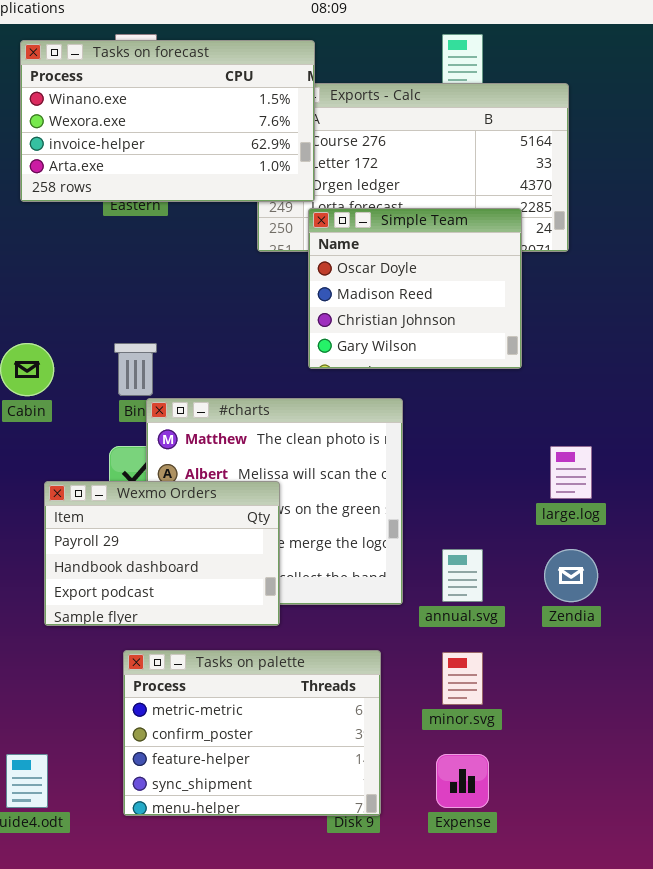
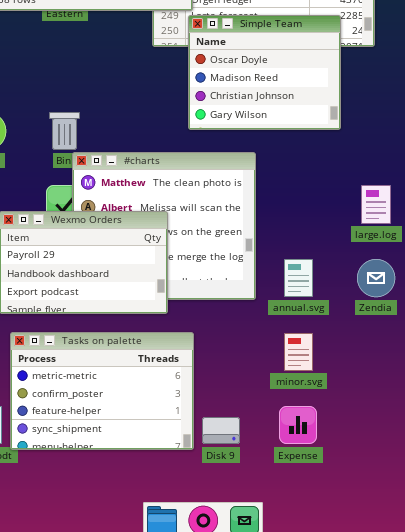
Tasks on palette: [123,650,381,816] -> [10,332,194,450], moved

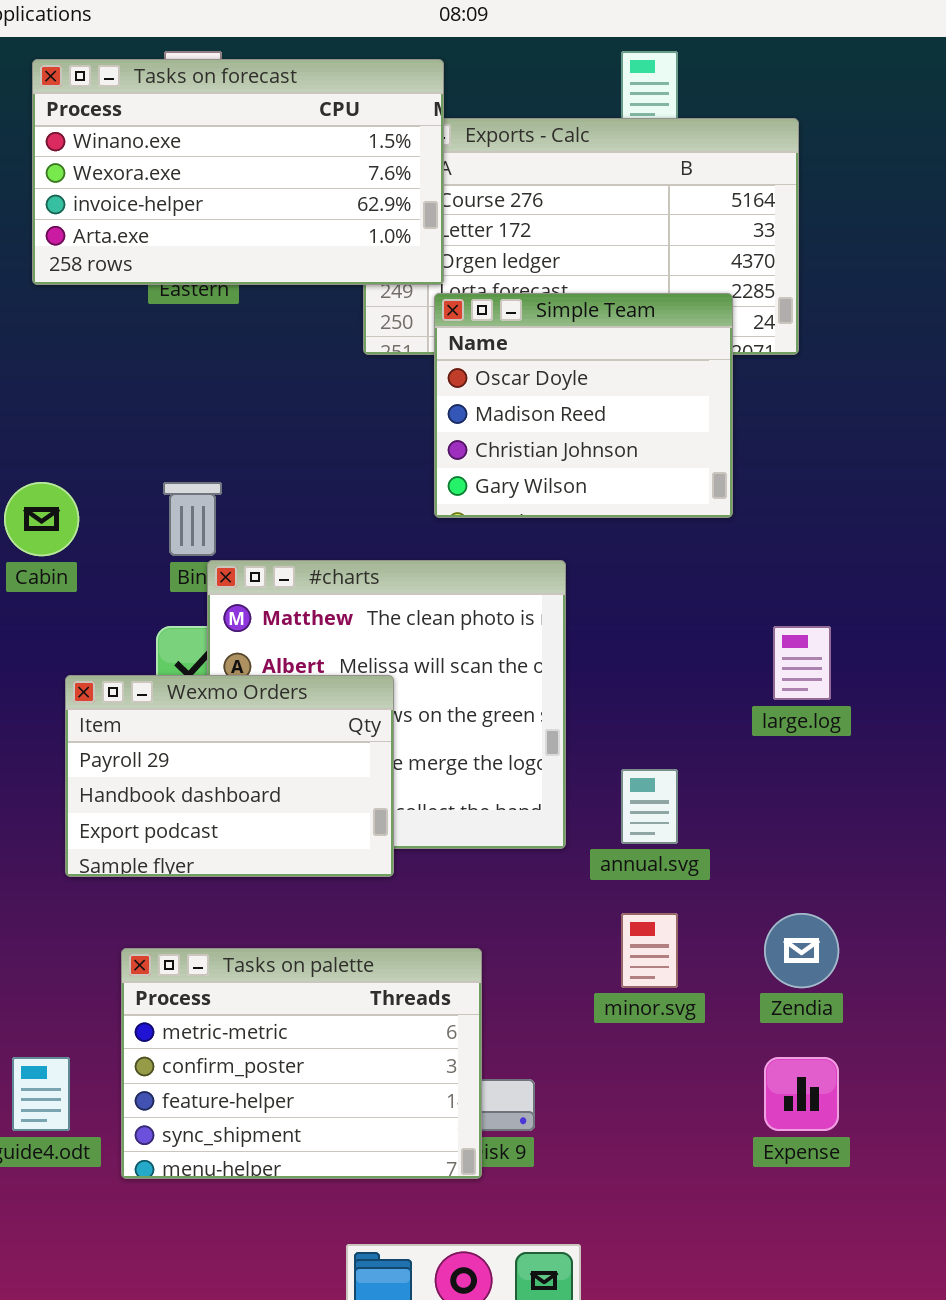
Zendia: [357,259,395,297] -> [764,913,839,988], moved
Tasks on palette: [10,332,194,450] -> [121,948,482,1179], moved
Expense: [279,406,317,444] -> [764,1057,839,1131], moved

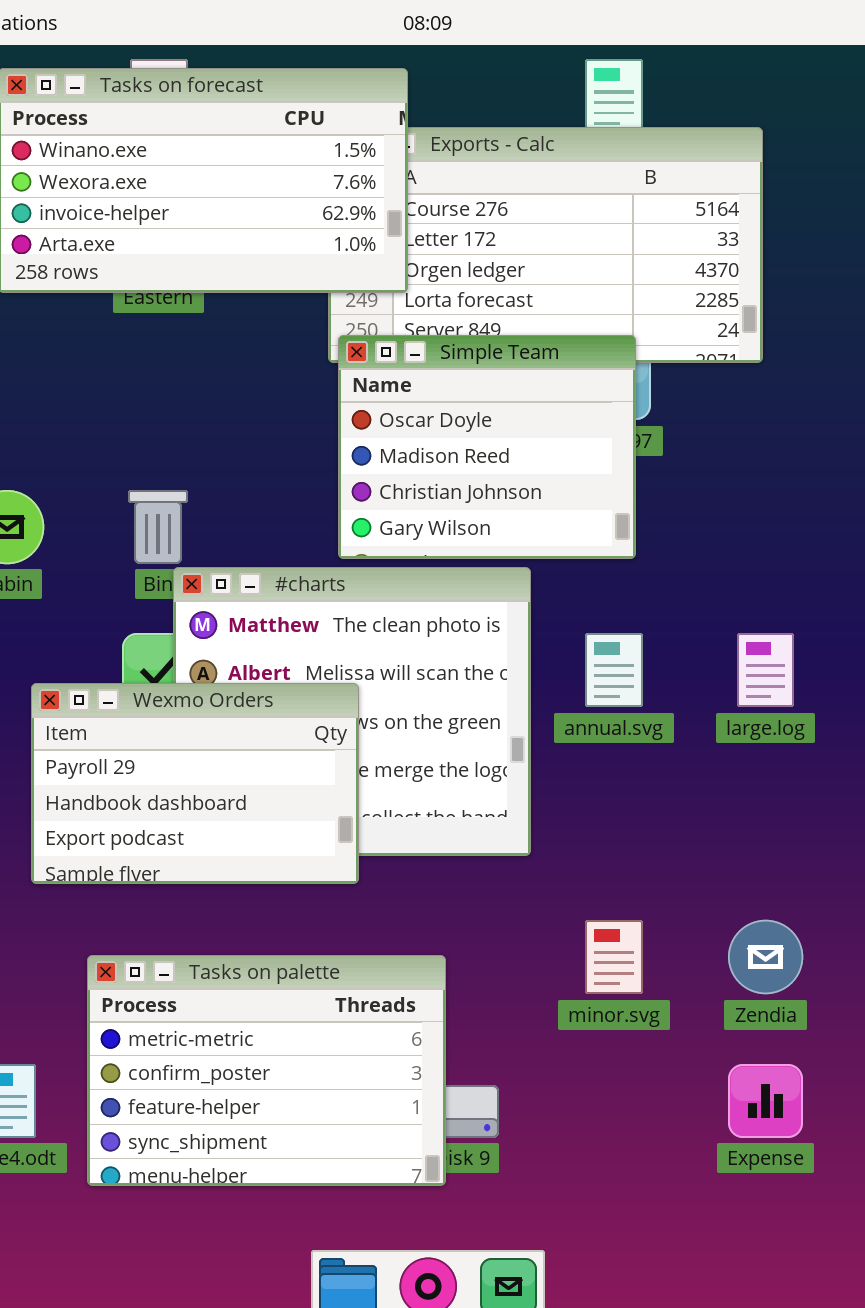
Simple Team: [434,293,733,518] -> [338,335,636,559], moved
annual.svg: [621,769,678,844] -> [585,633,643,707], moved

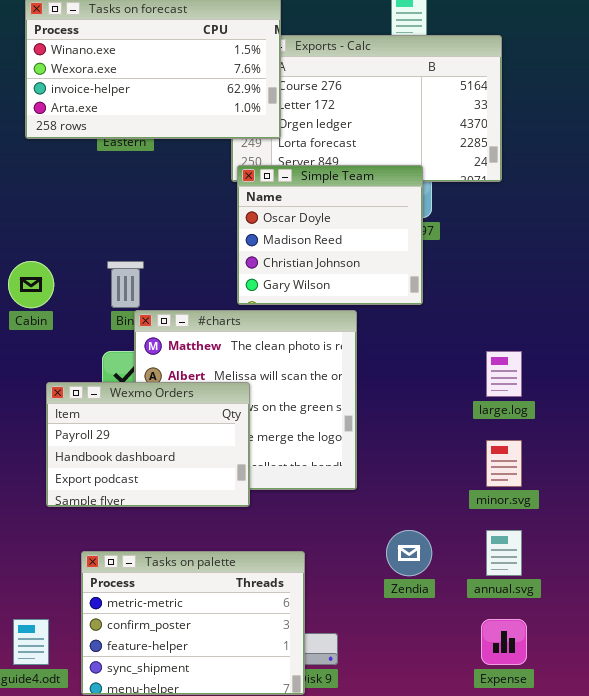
annual.svg: [585,633,643,707] -> [486,530,522,576], moved
minor.svg: [585,920,643,994] -> [486,440,522,487], moved
Zendia: [728,920,803,994] -> [386,530,432,576], moved

